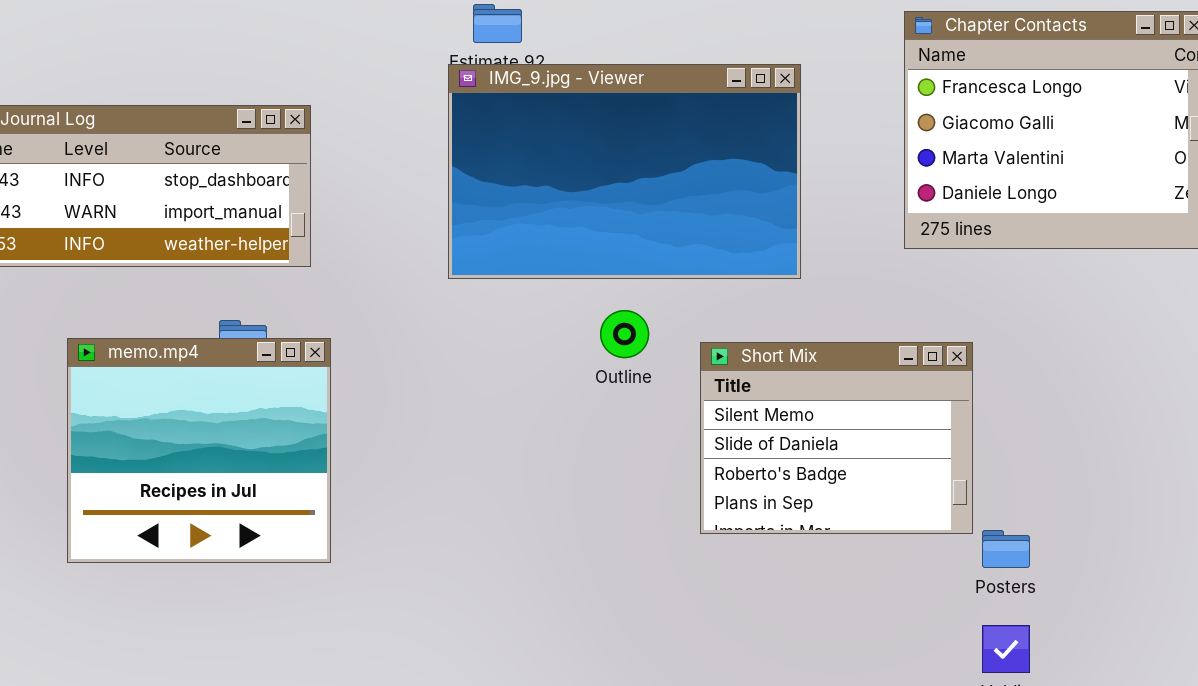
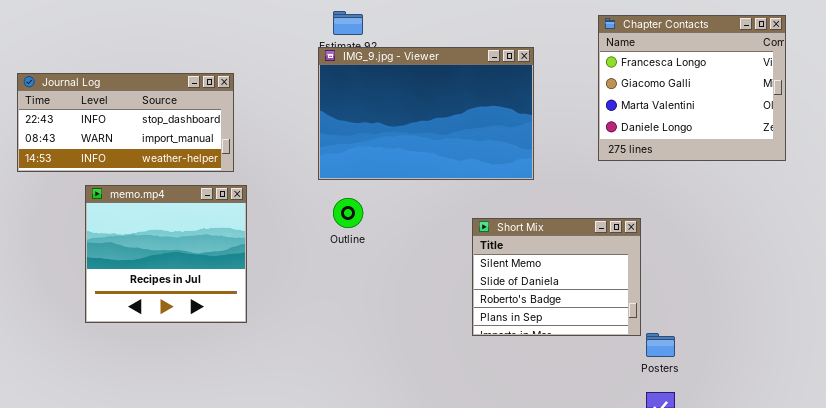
Outline: [600,310,649,358] -> [333,198,363,228], moved
memo.mp4: [67,338,331,563] -> [85,185,247,323], moved

